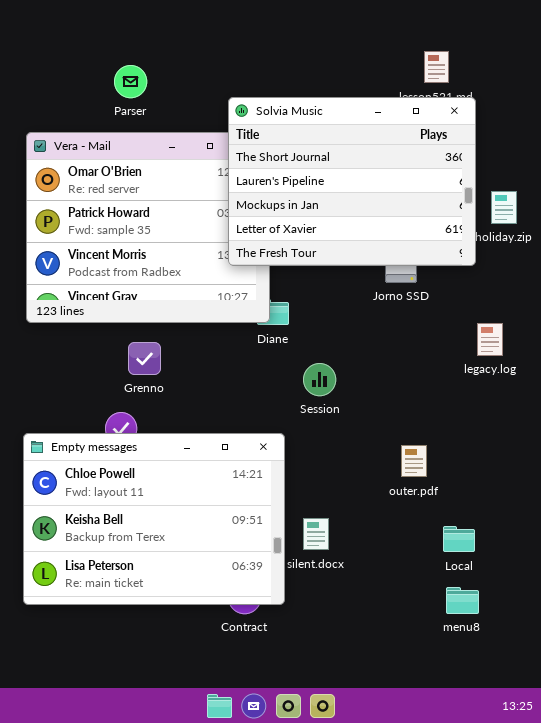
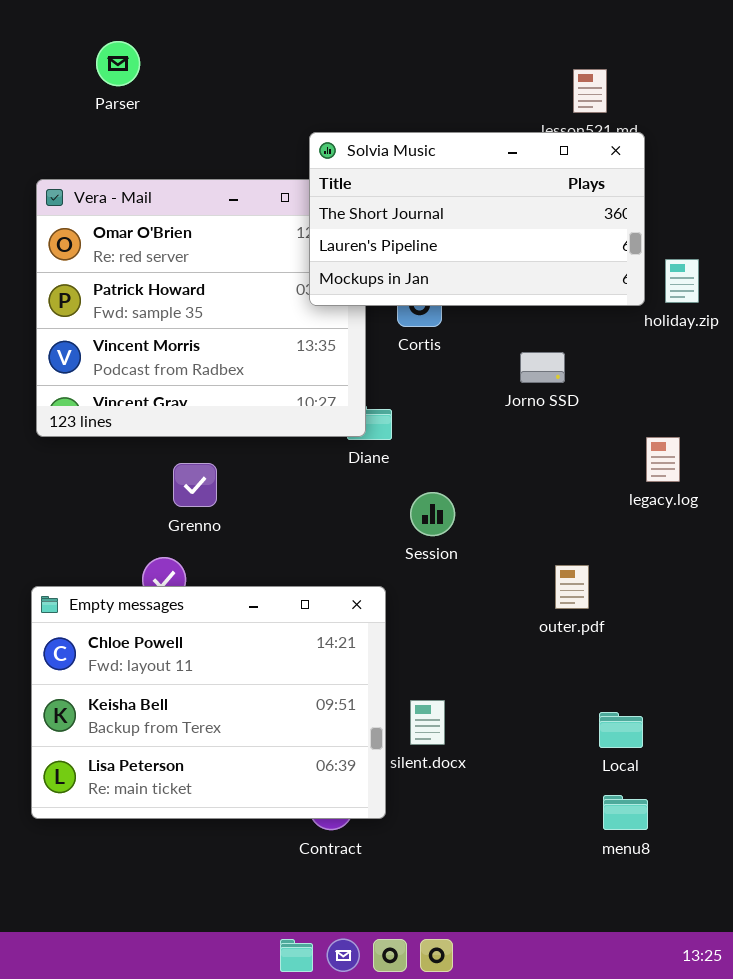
Parser: [114,65,147,98] -> [96,41,140,86], moved
Solvia Music: [228,97,476,266] -> [309,132,645,306], resized
outer.pdf: [401,445,427,477] -> [555,565,589,609], moved

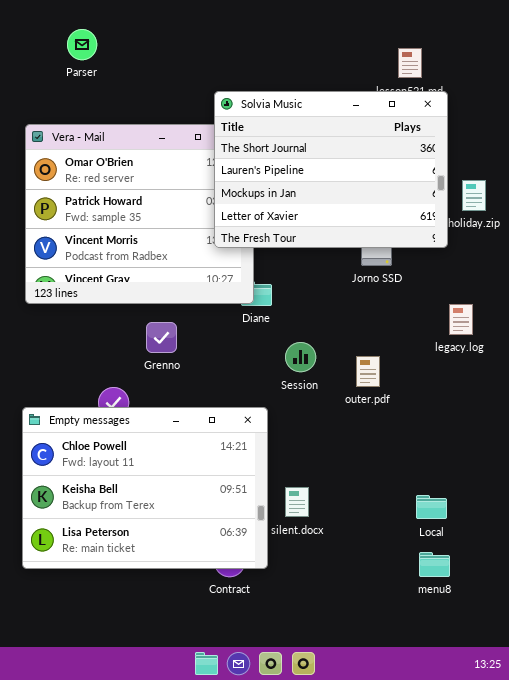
Solvia Music: [309,132,645,306] -> [214,91,448,248], resized
Grenno: [173,463,217,507] -> [146,322,177,353], moved
outer.pdf: [555,565,589,609] -> [356,356,380,387], moved

